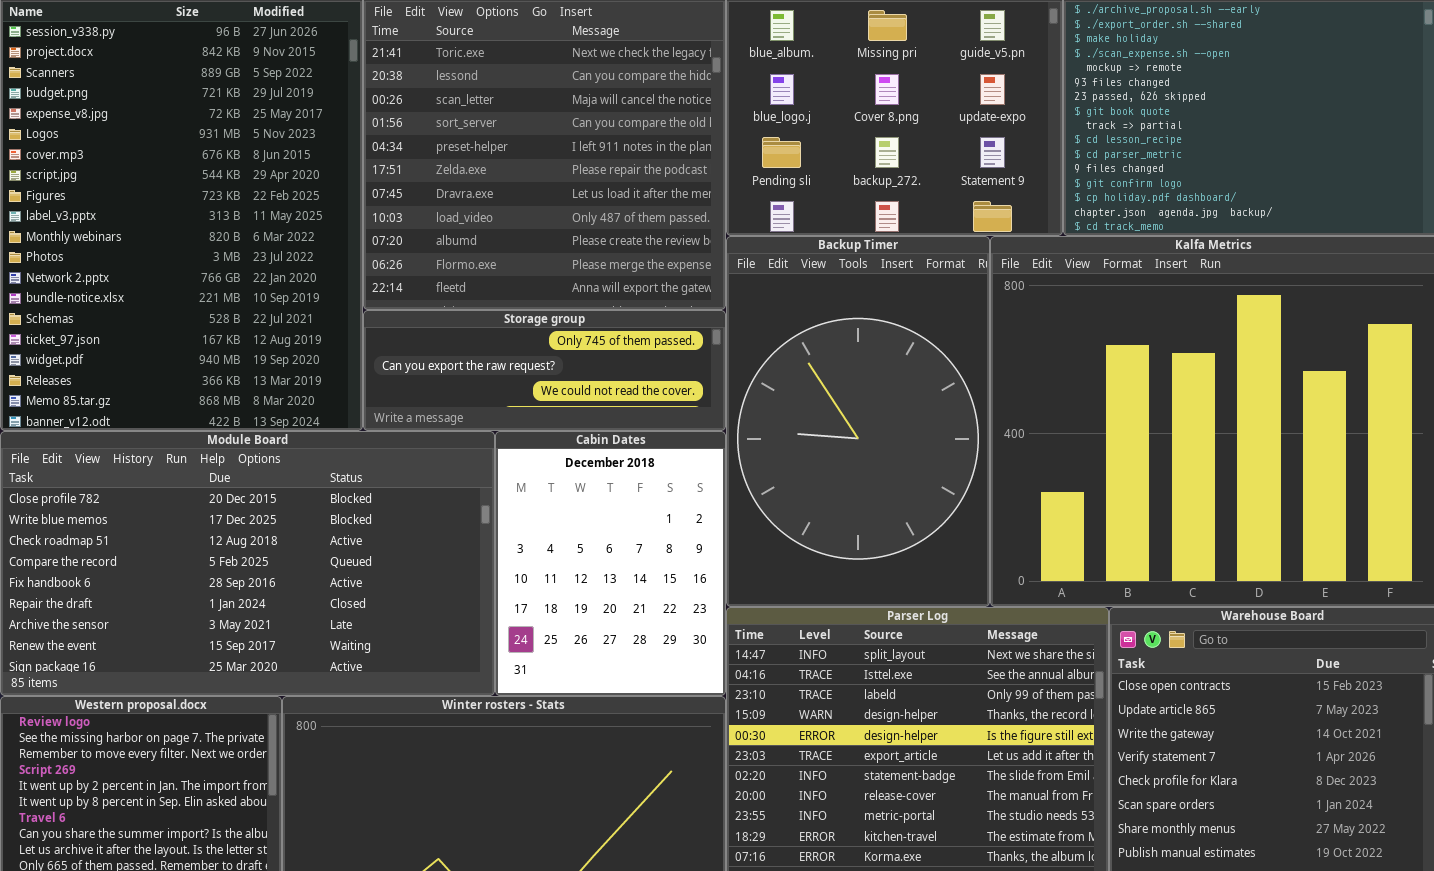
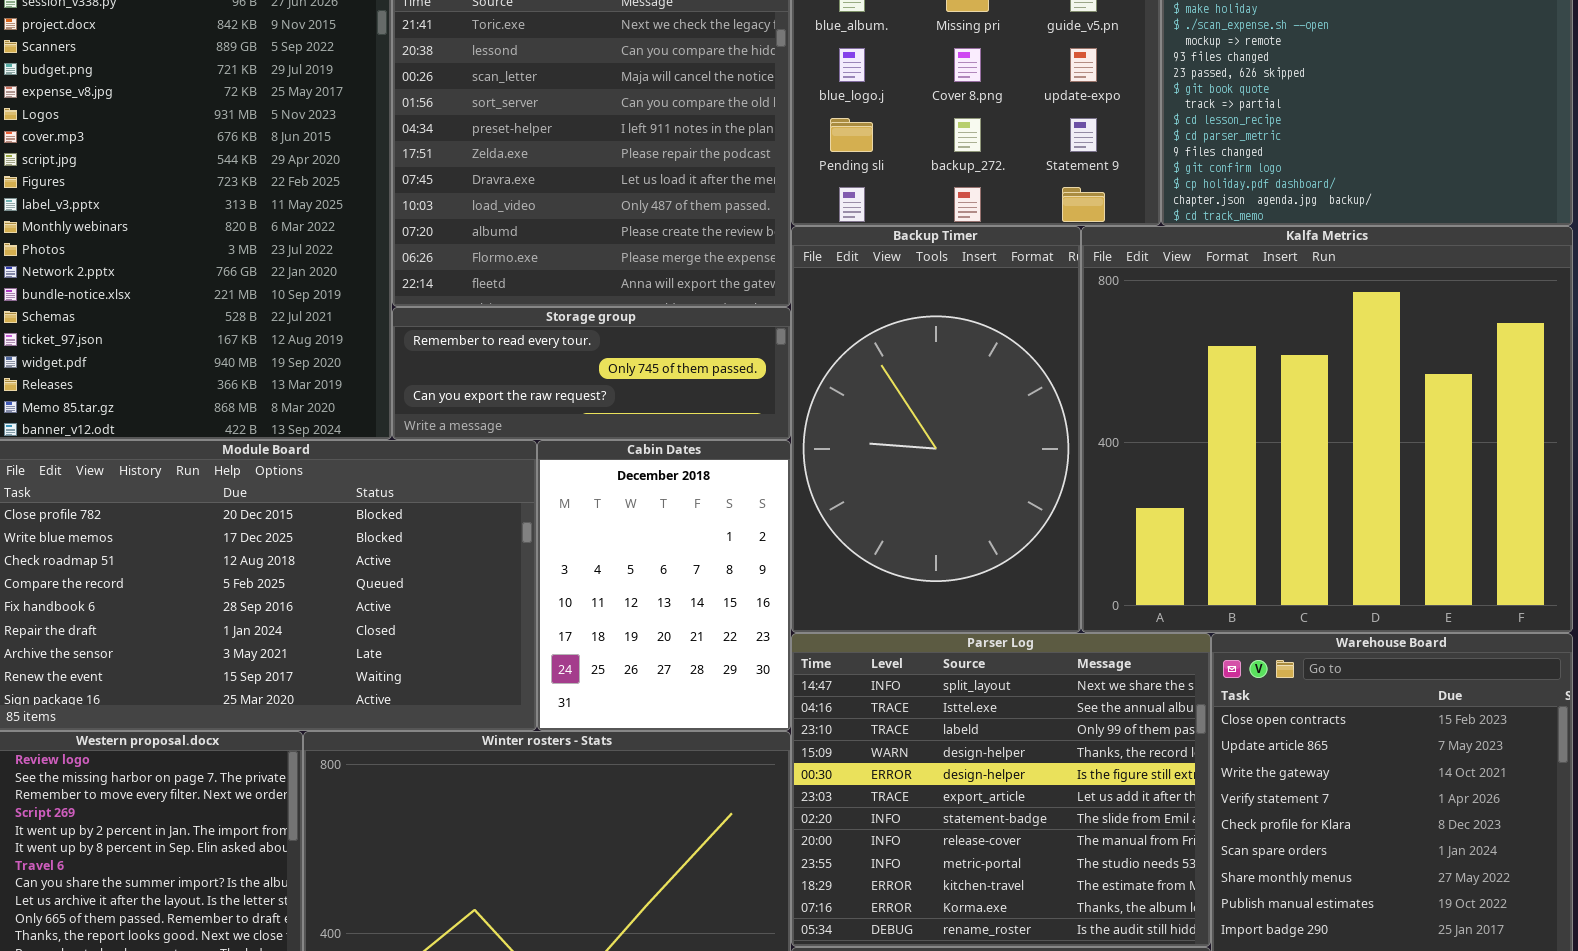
Storage group: [363,310,726,431] -> [392,307,791,440], scrolled up 1 row

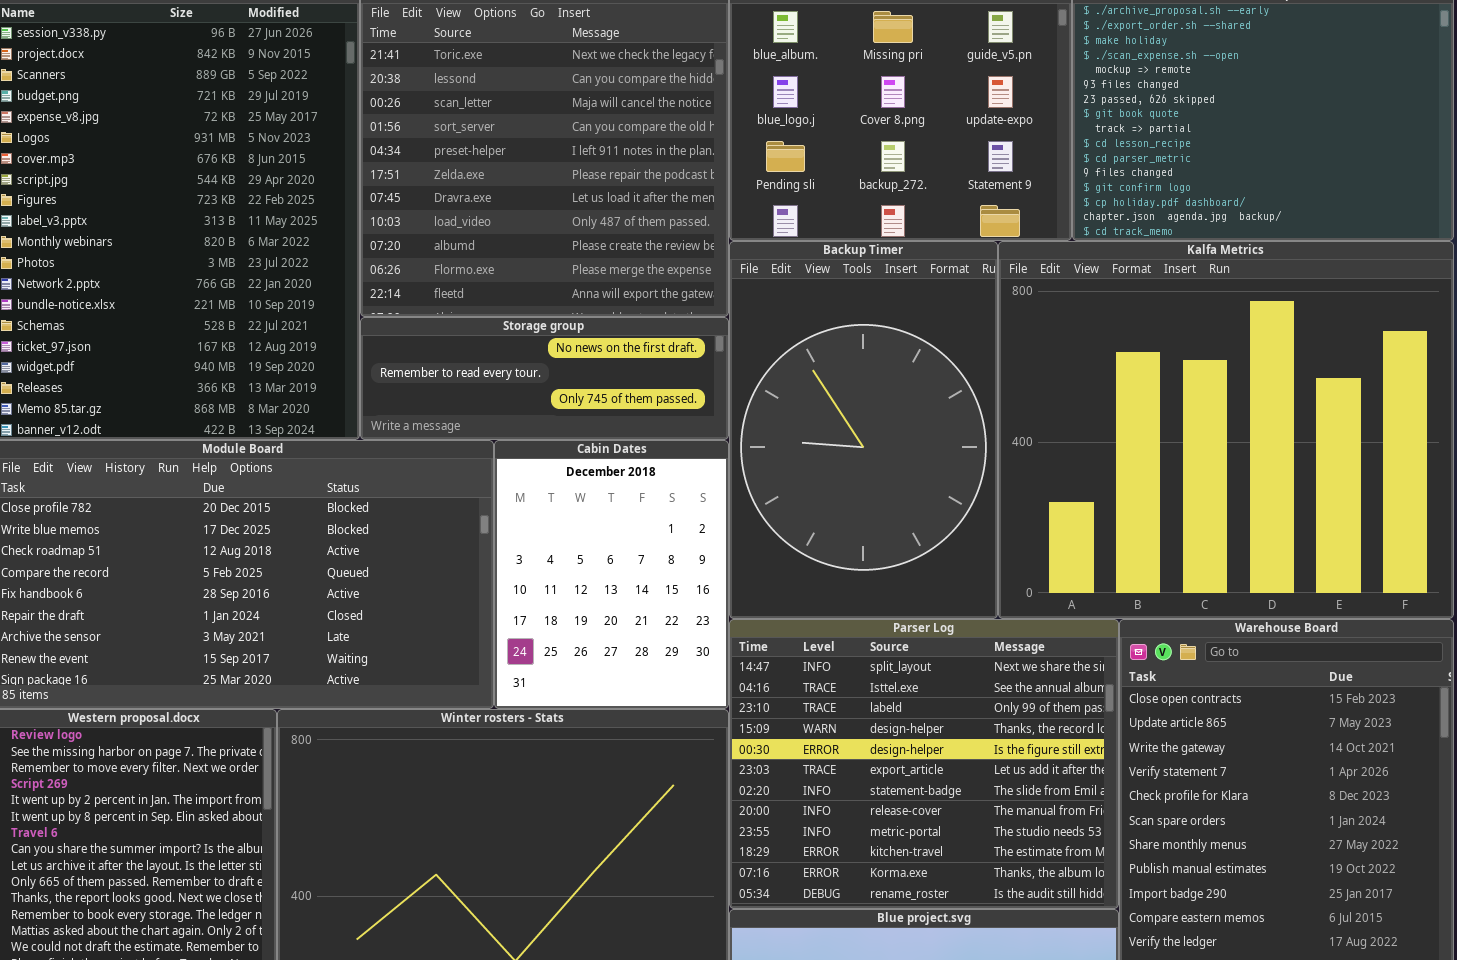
Storage group: [392,307,791,440] -> [360,317,729,440], scrolled up 1 row

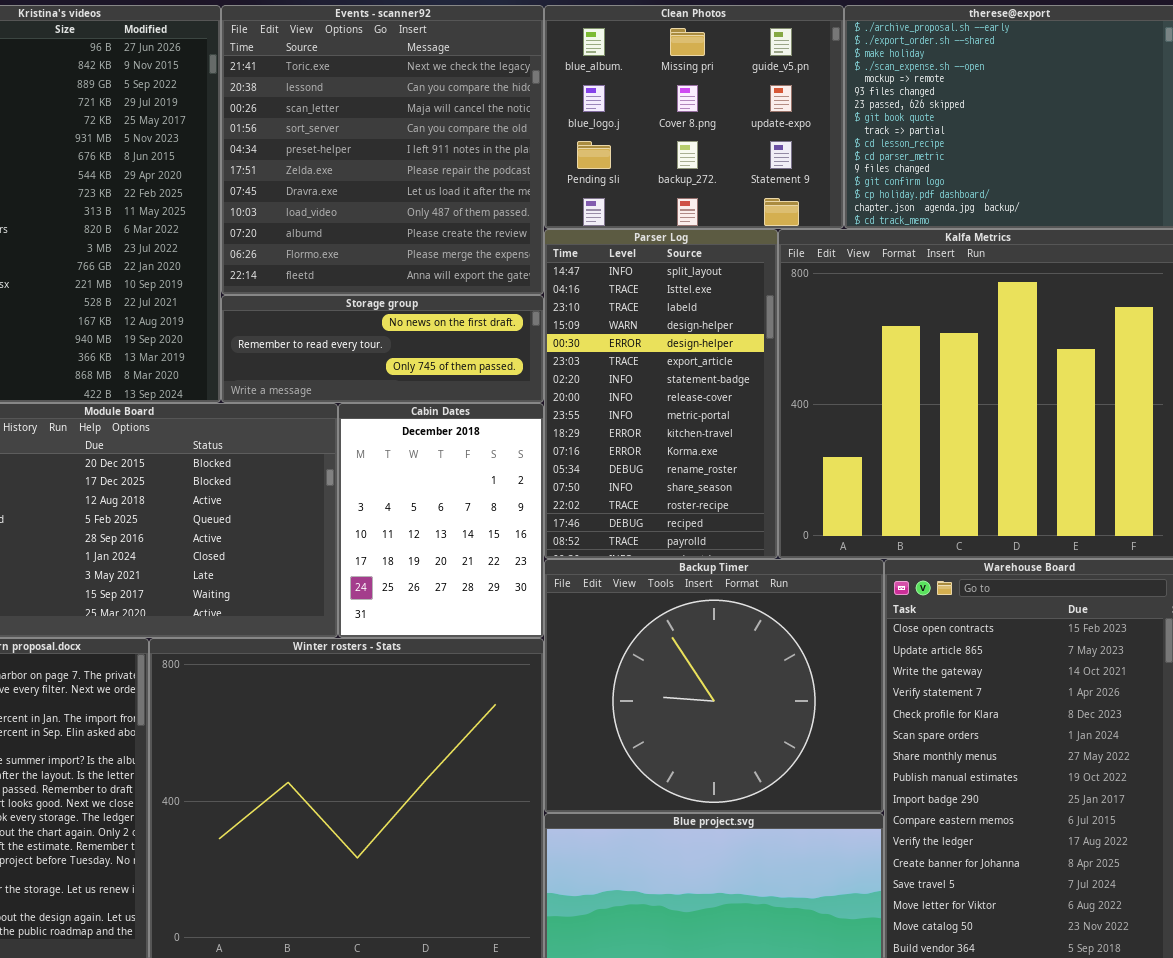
Backup Timer: [729,241,998,619] -> [544,559,884,813], moved, resized
Parser Log: [729,619,1119,909] -> [544,229,778,559], moved, resized

